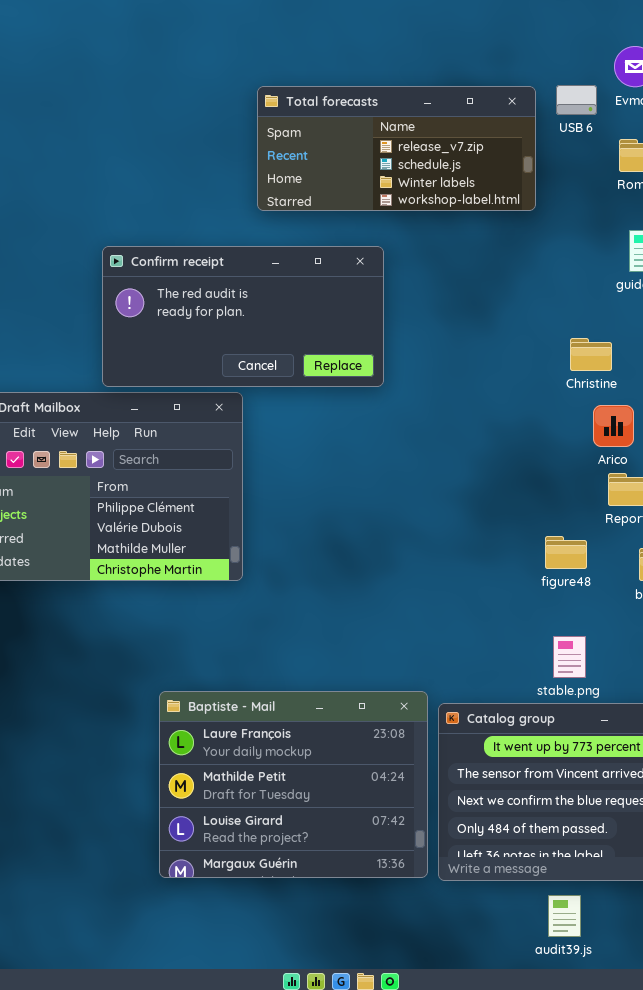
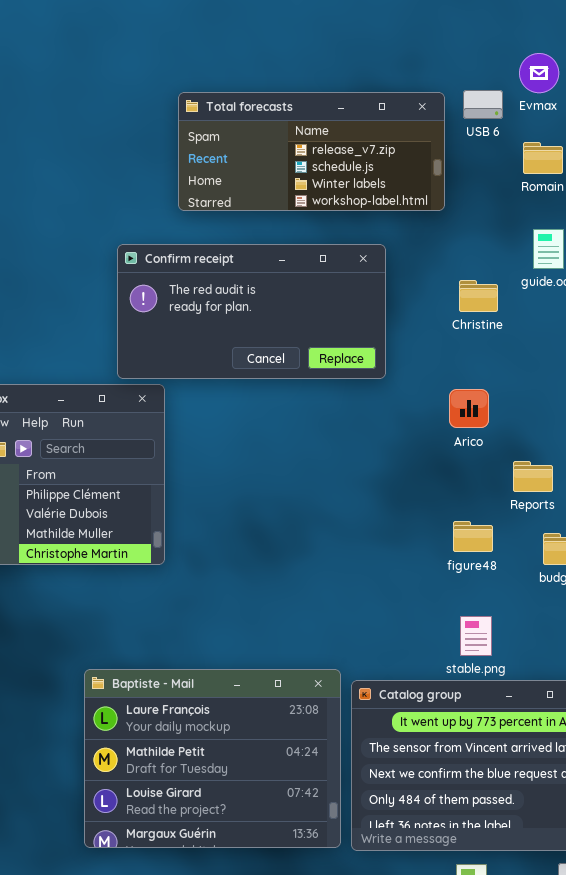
Confirm receipt: [102,246,384,387] -> [117,244,386,379], moved
Christine: [570,338,612,371] -> [459,280,498,312], moved
Arico: [593,405,634,447] -> [449,389,489,428], moved

